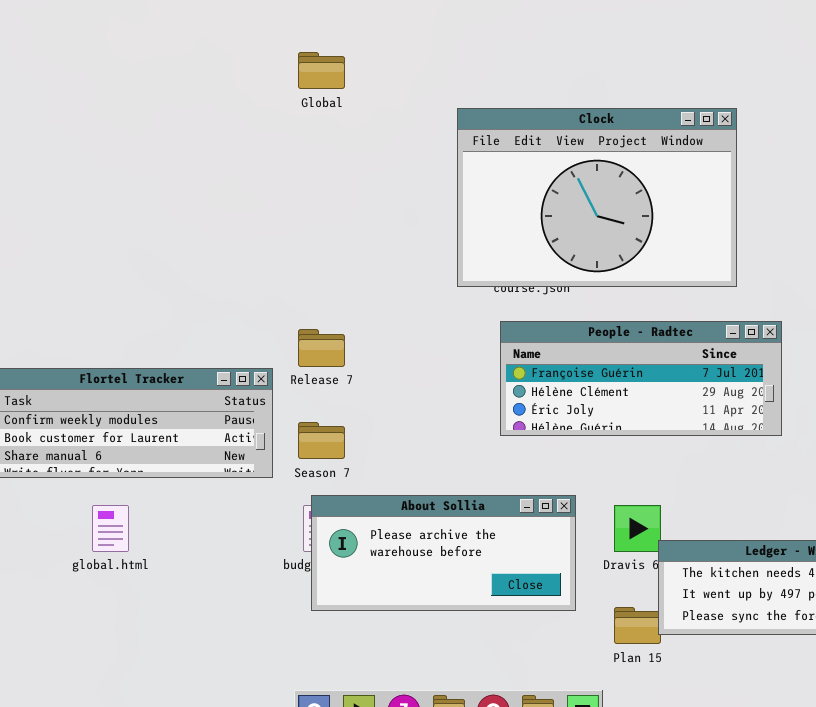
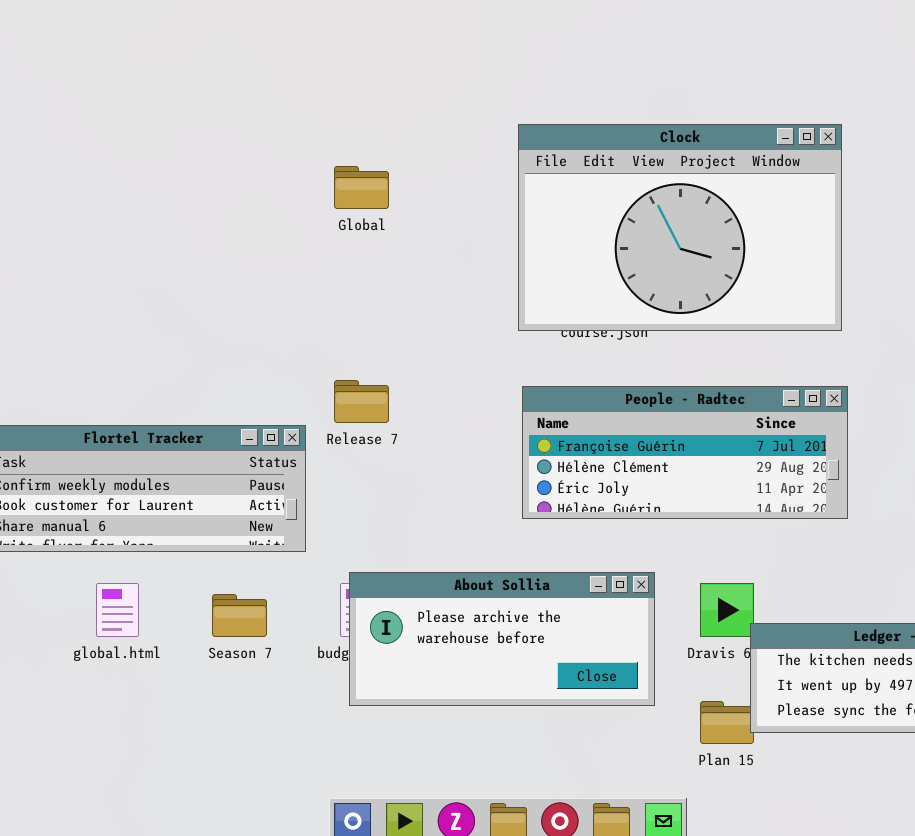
Global: [298,52,345,89] -> [334,166,389,209], moved
People - Radtec: [500,321,782,436] -> [522,386,848,519], moved
Season 7: [298,422,345,459] -> [212,594,267,637], moved

